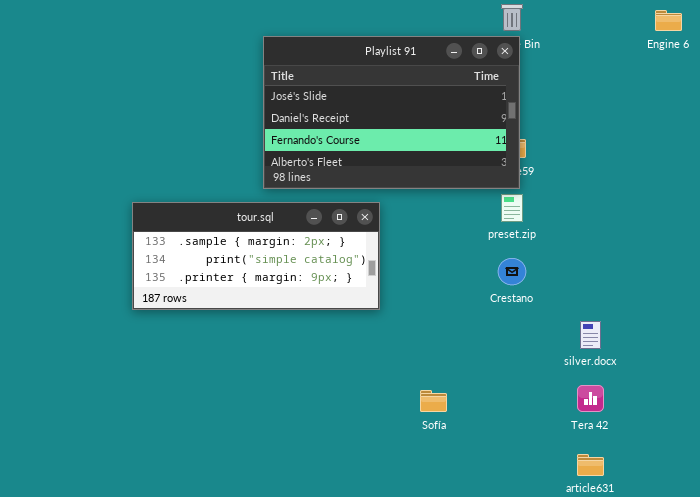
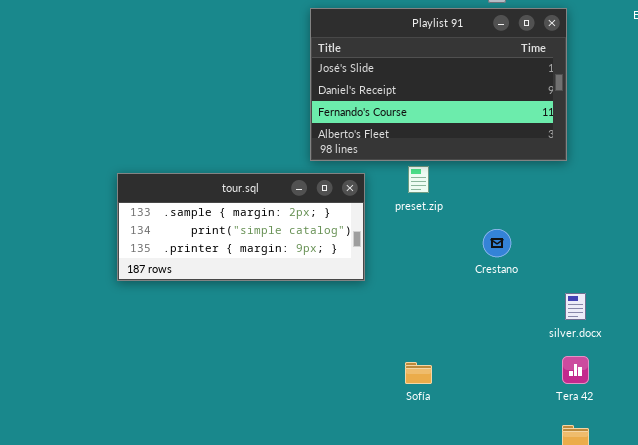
Playlist 91: [263,36,520,189] -> [310,8,567,161], moved
preset.zip: [501,194,523,222] -> [408,166,429,193], moved

